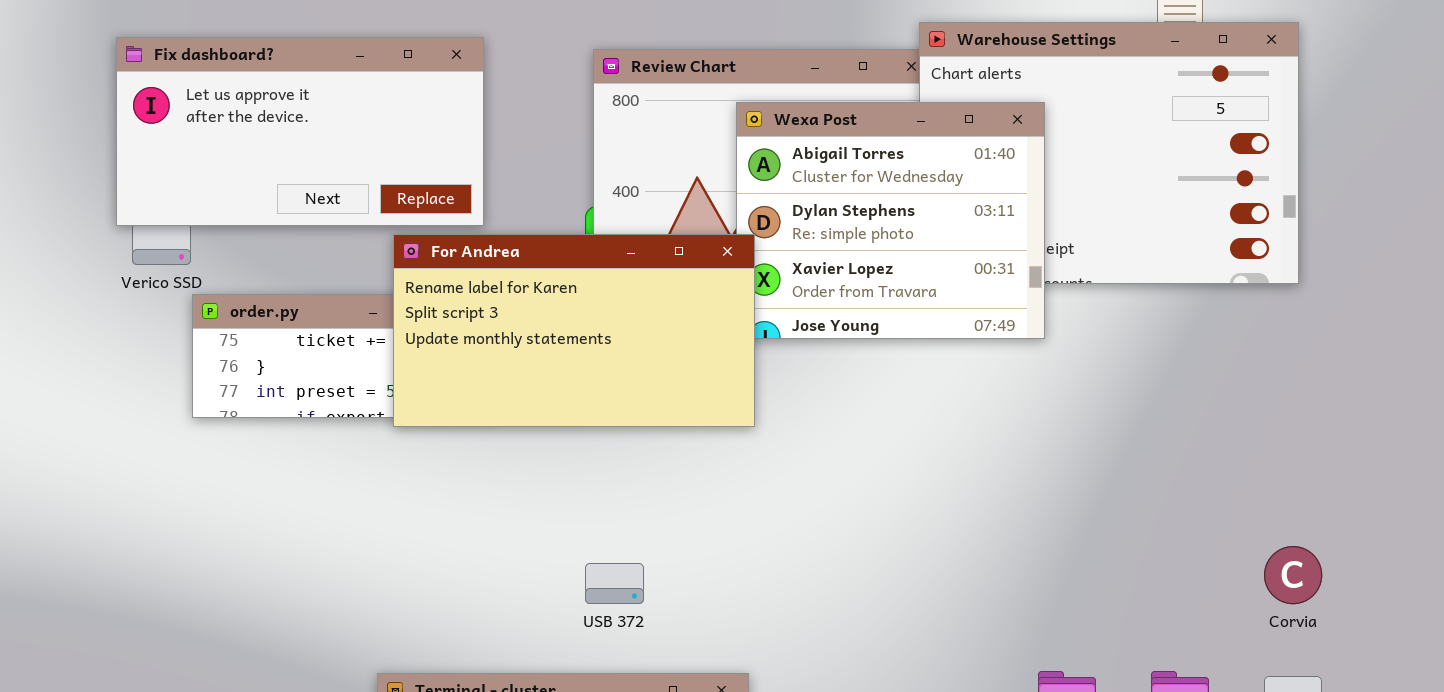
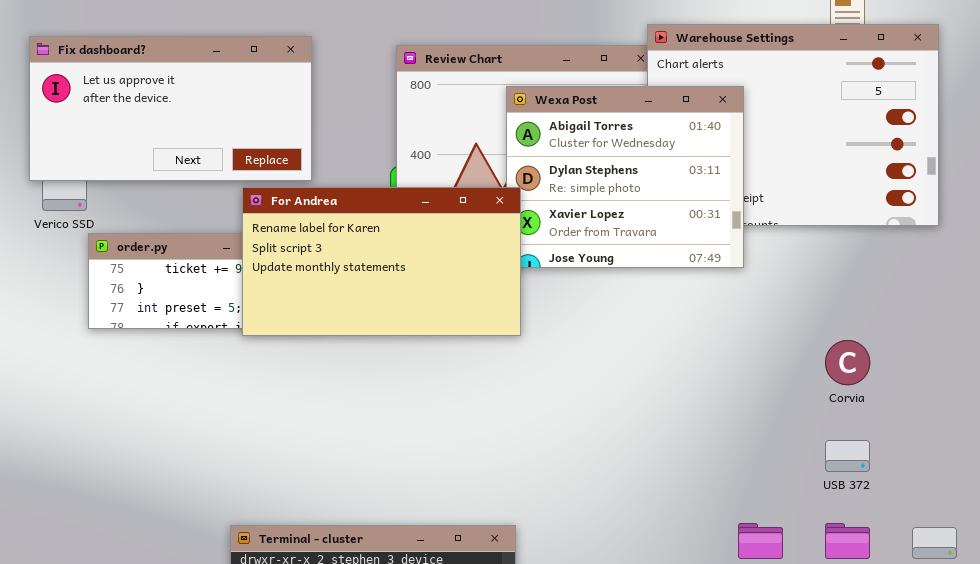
Corvia: [1264,546,1322,604] -> [825,340,870,385], moved
USB 372: [585,563,644,604] -> [825,440,870,472], moved

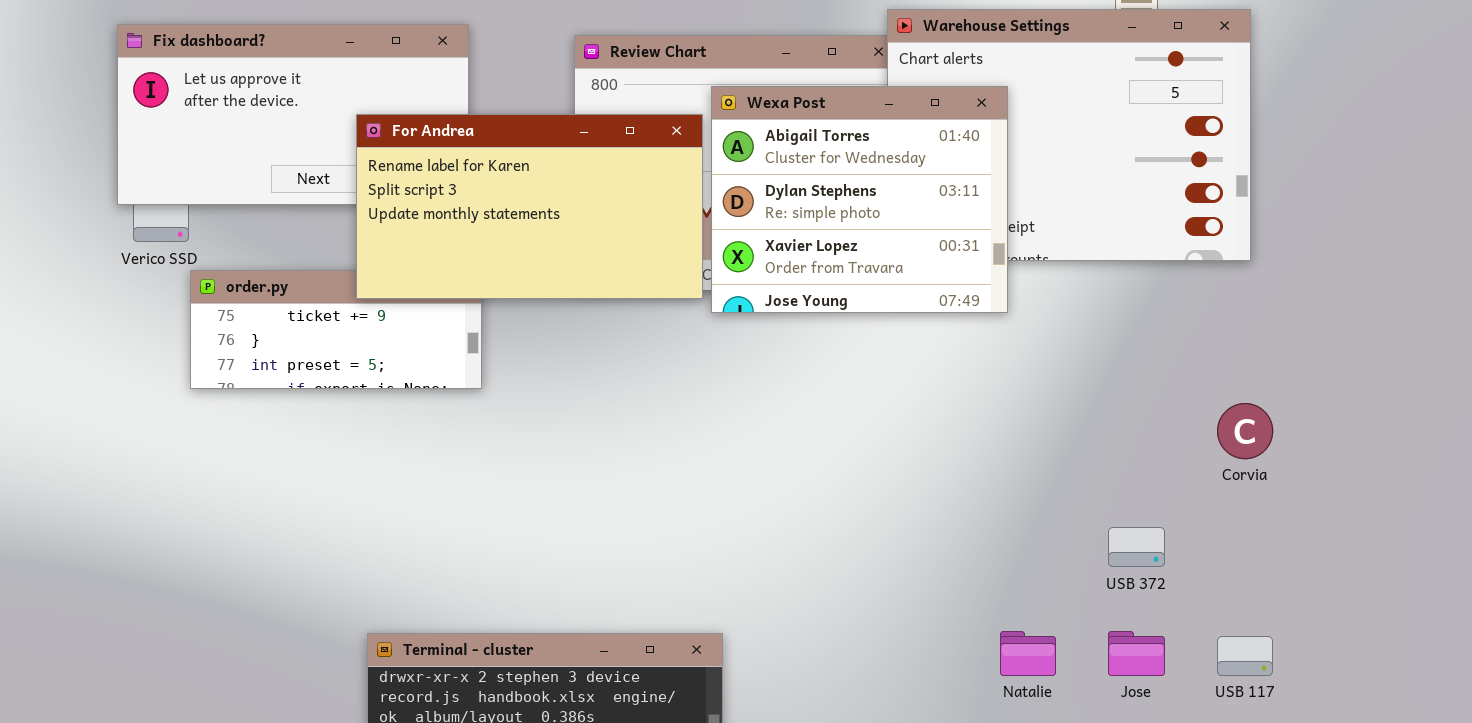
For Andrea: [242,187,521,336] -> [356,114,703,299], moved
Corvia: [825,340,870,385] -> [1217,403,1273,459], moved

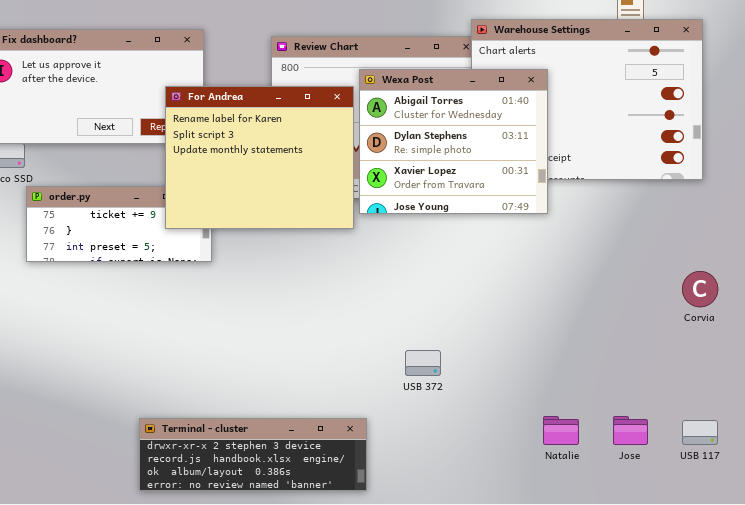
For Andrea: [356,114,703,299] -> [165,86,354,229], resized
USB 372: [1108,527,1165,567] -> [405,350,441,376], moved

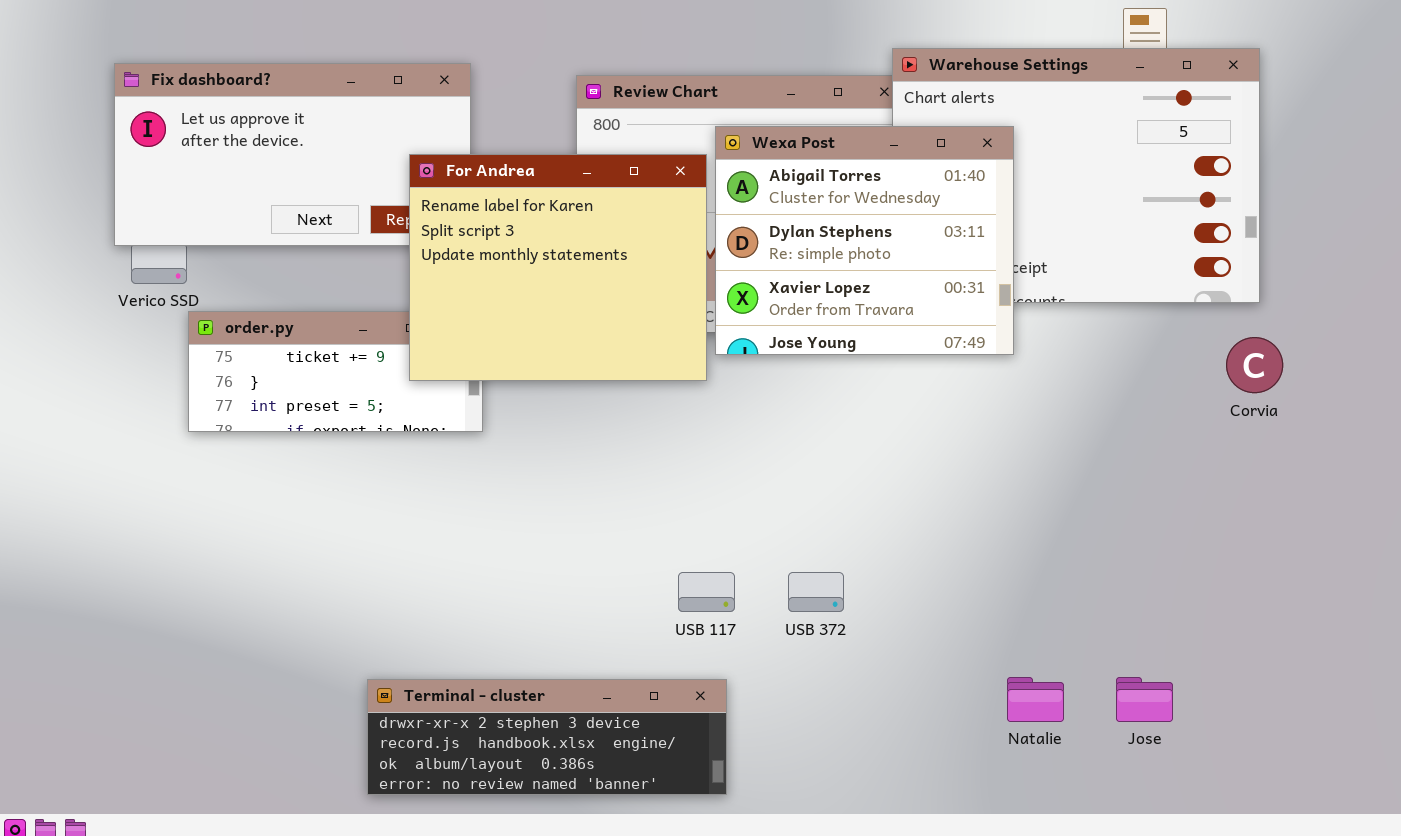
Corvia: [682,271,718,307] -> [1226,337,1283,393], moved
USB 117: [682,420,718,445] -> [678,572,735,612], moved

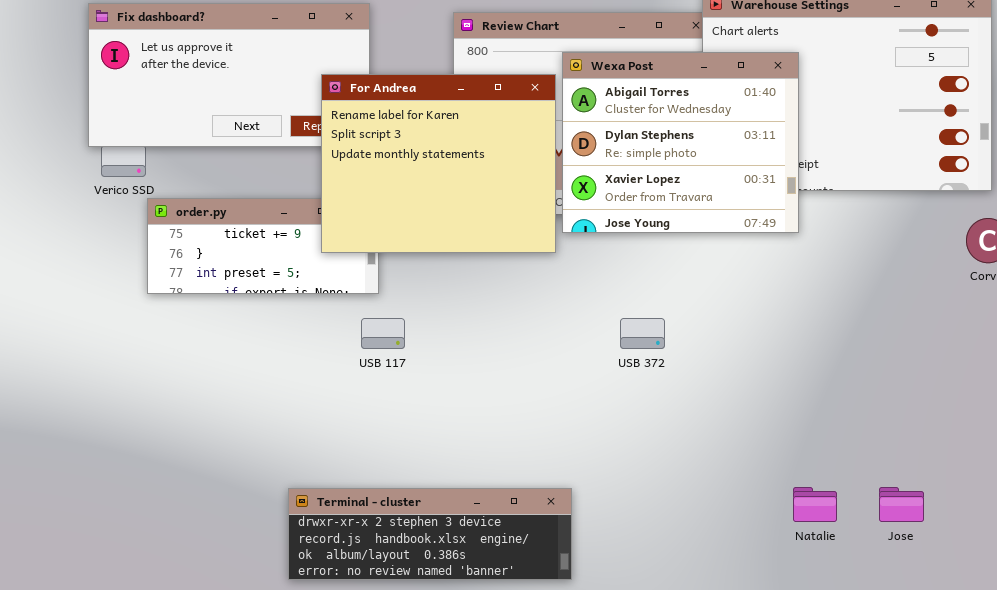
USB 117: [678,572,735,612] -> [361,318,405,349], moved
USB 372: [788,572,844,612] -> [620,318,665,349], moved

